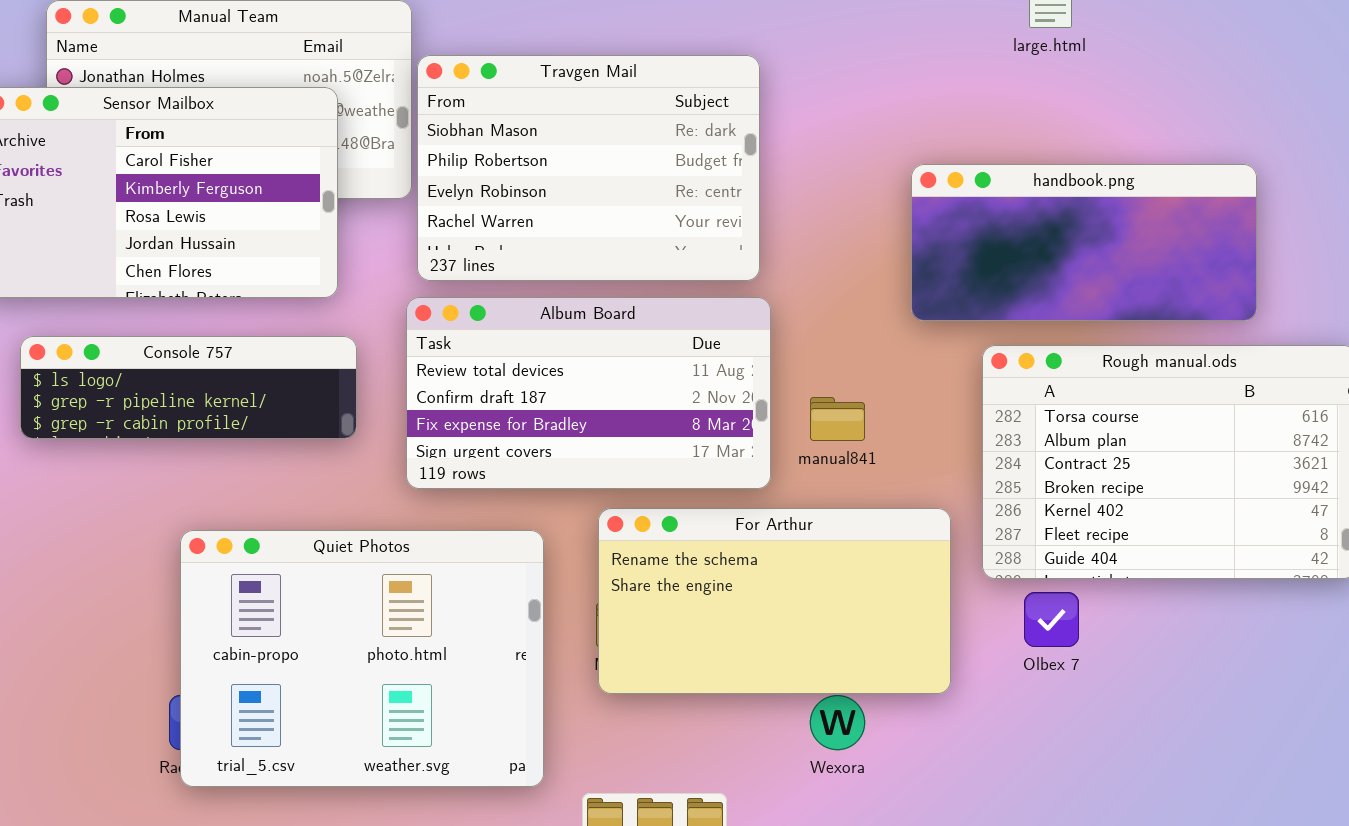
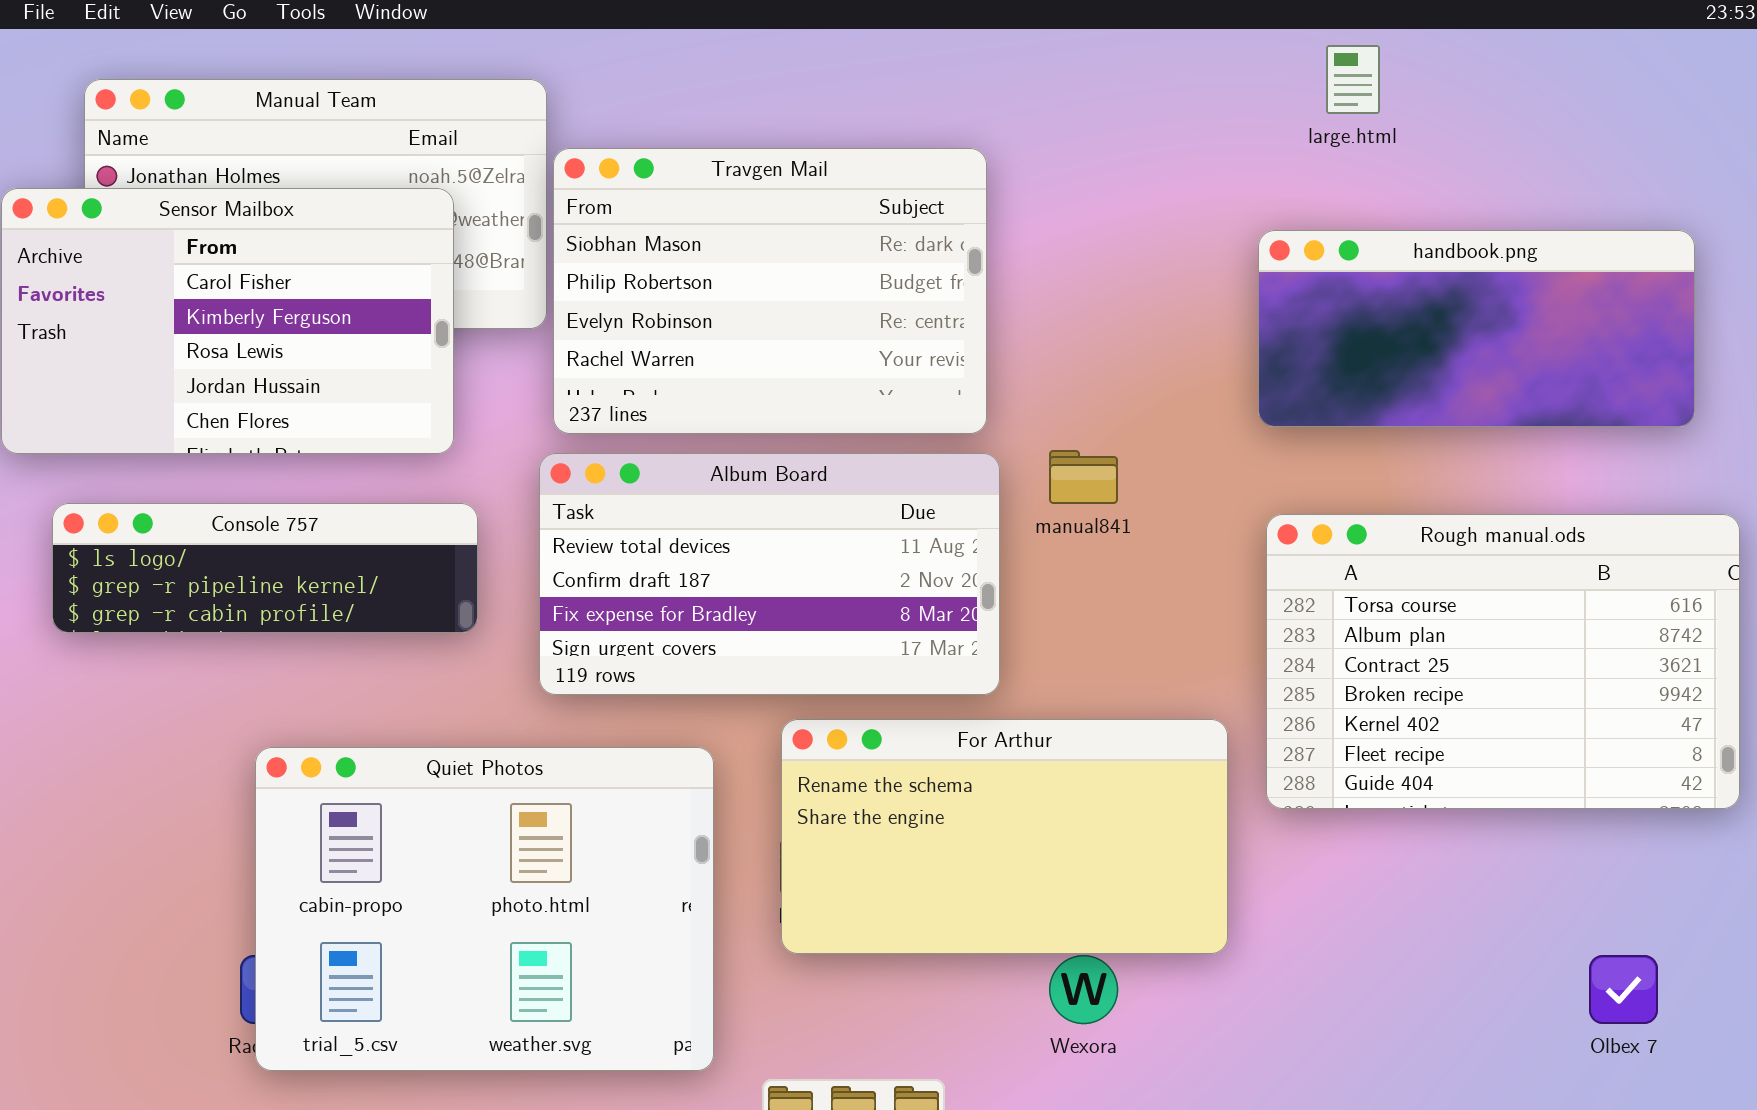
handbook.png: [911,164,1257,321] -> [1258,230,1695,427], moved
manual841: [810,397,865,441] -> [1049,450,1118,504], moved
Olbex 7: [1024,592,1079,647] -> [1589,955,1658,1024], moved

